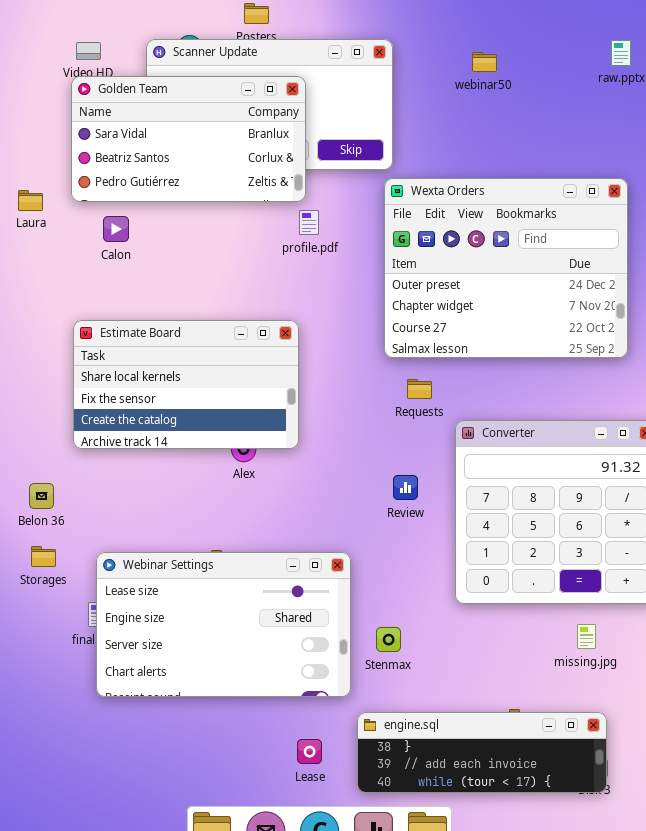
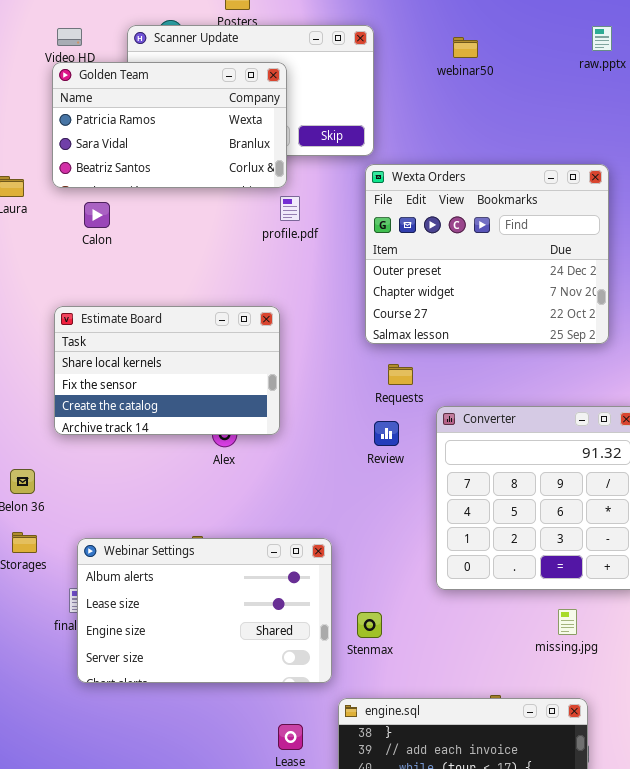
Golden Team: [71,76,306,202] -> [52,62,287,188], scrolled up 1 row
Review: [393,475,418,500] -> [374,421,399,446], moved
Webinar Settings: [96,552,351,697] -> [77,538,332,683], scrolled up 1 row

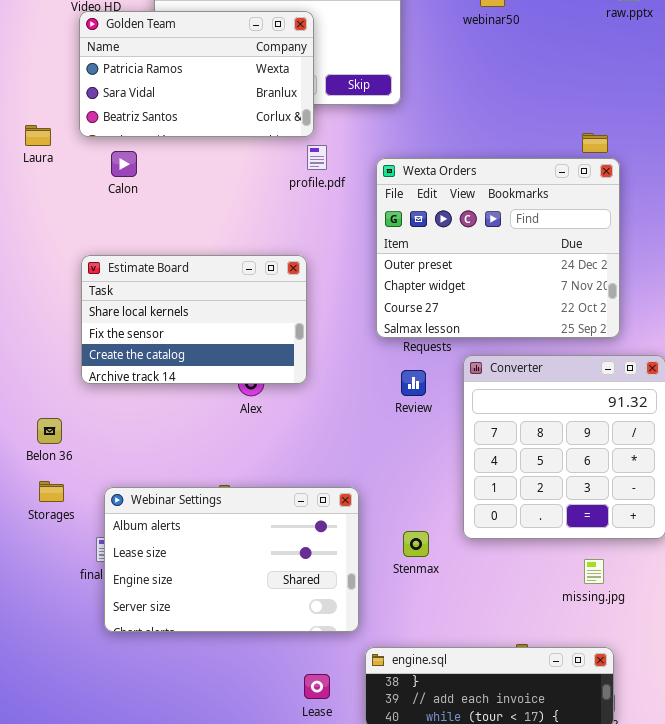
Wexta Orders: [365,164,609,344] -> [376,158,620,338], moved
Stenmax: [357,612,382,638] -> [403,531,429,557], moved

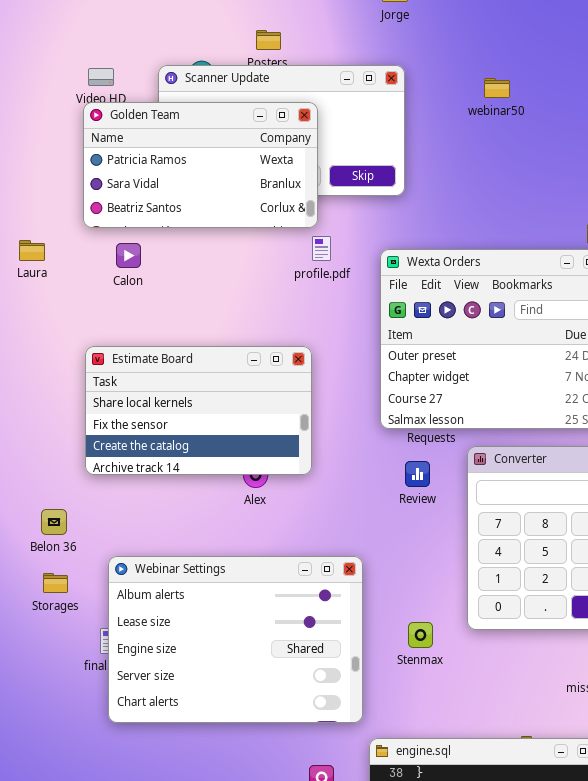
Laura: [25,125,51,146] -> [19,240,45,261], moved
Webinar Settings: [104,487,359,632] -> [108,556,363,723], resized

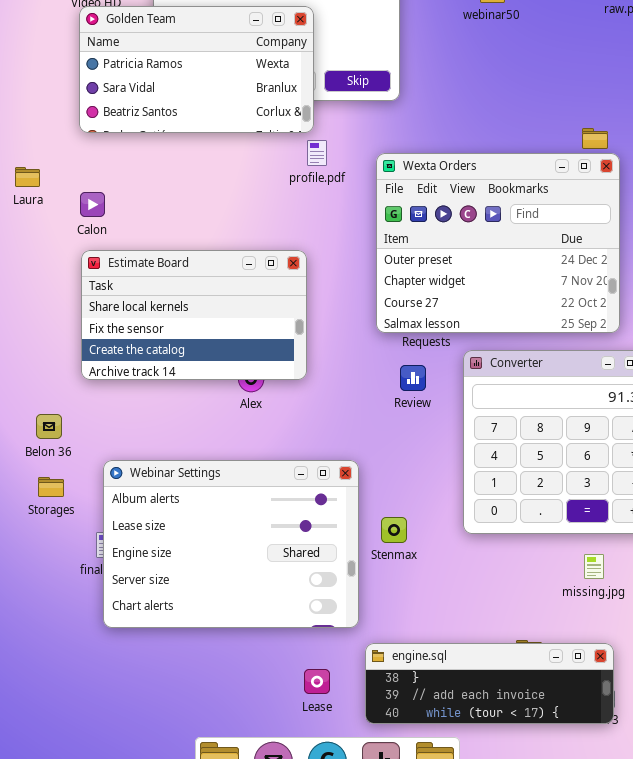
Laura: [19,240,45,261] -> [15,167,40,187], moved
Calon: [116,243,141,268] -> [80,192,105,217], moved
Stenmax: [408,622,433,648] -> [381,517,407,543], moved

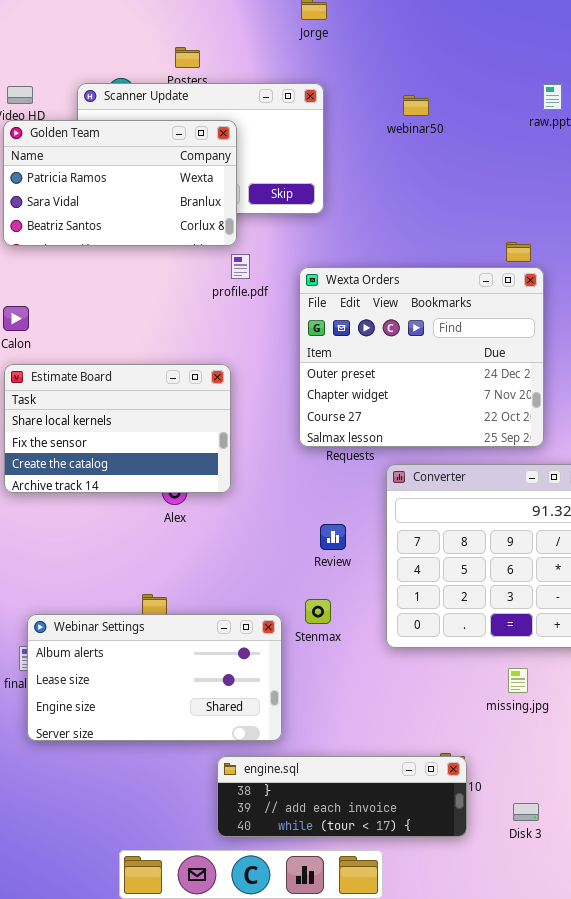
Review: [400,365,426,391] -> [320,524,346,550], moved
Webinar Settings: [103,460,359,628] -> [27,614,282,741], resized
Stenmax: [381,517,407,543] -> [305,599,331,624], moved
engine.sql: [365,643,614,724] -> [217,756,467,837], moved

